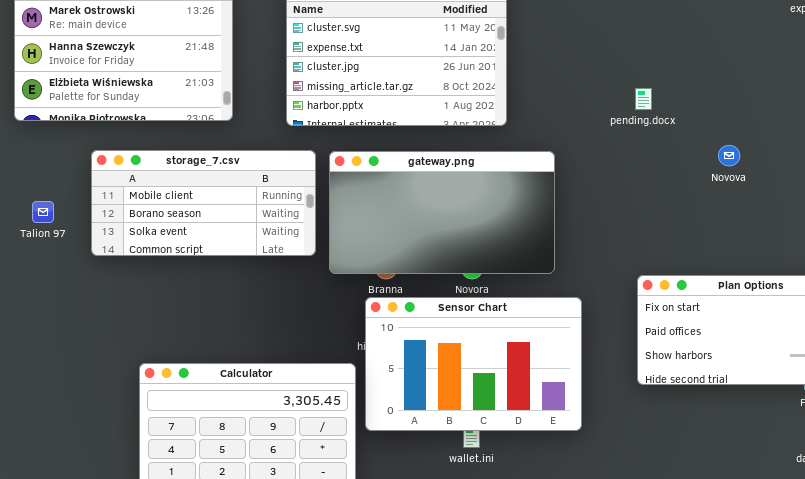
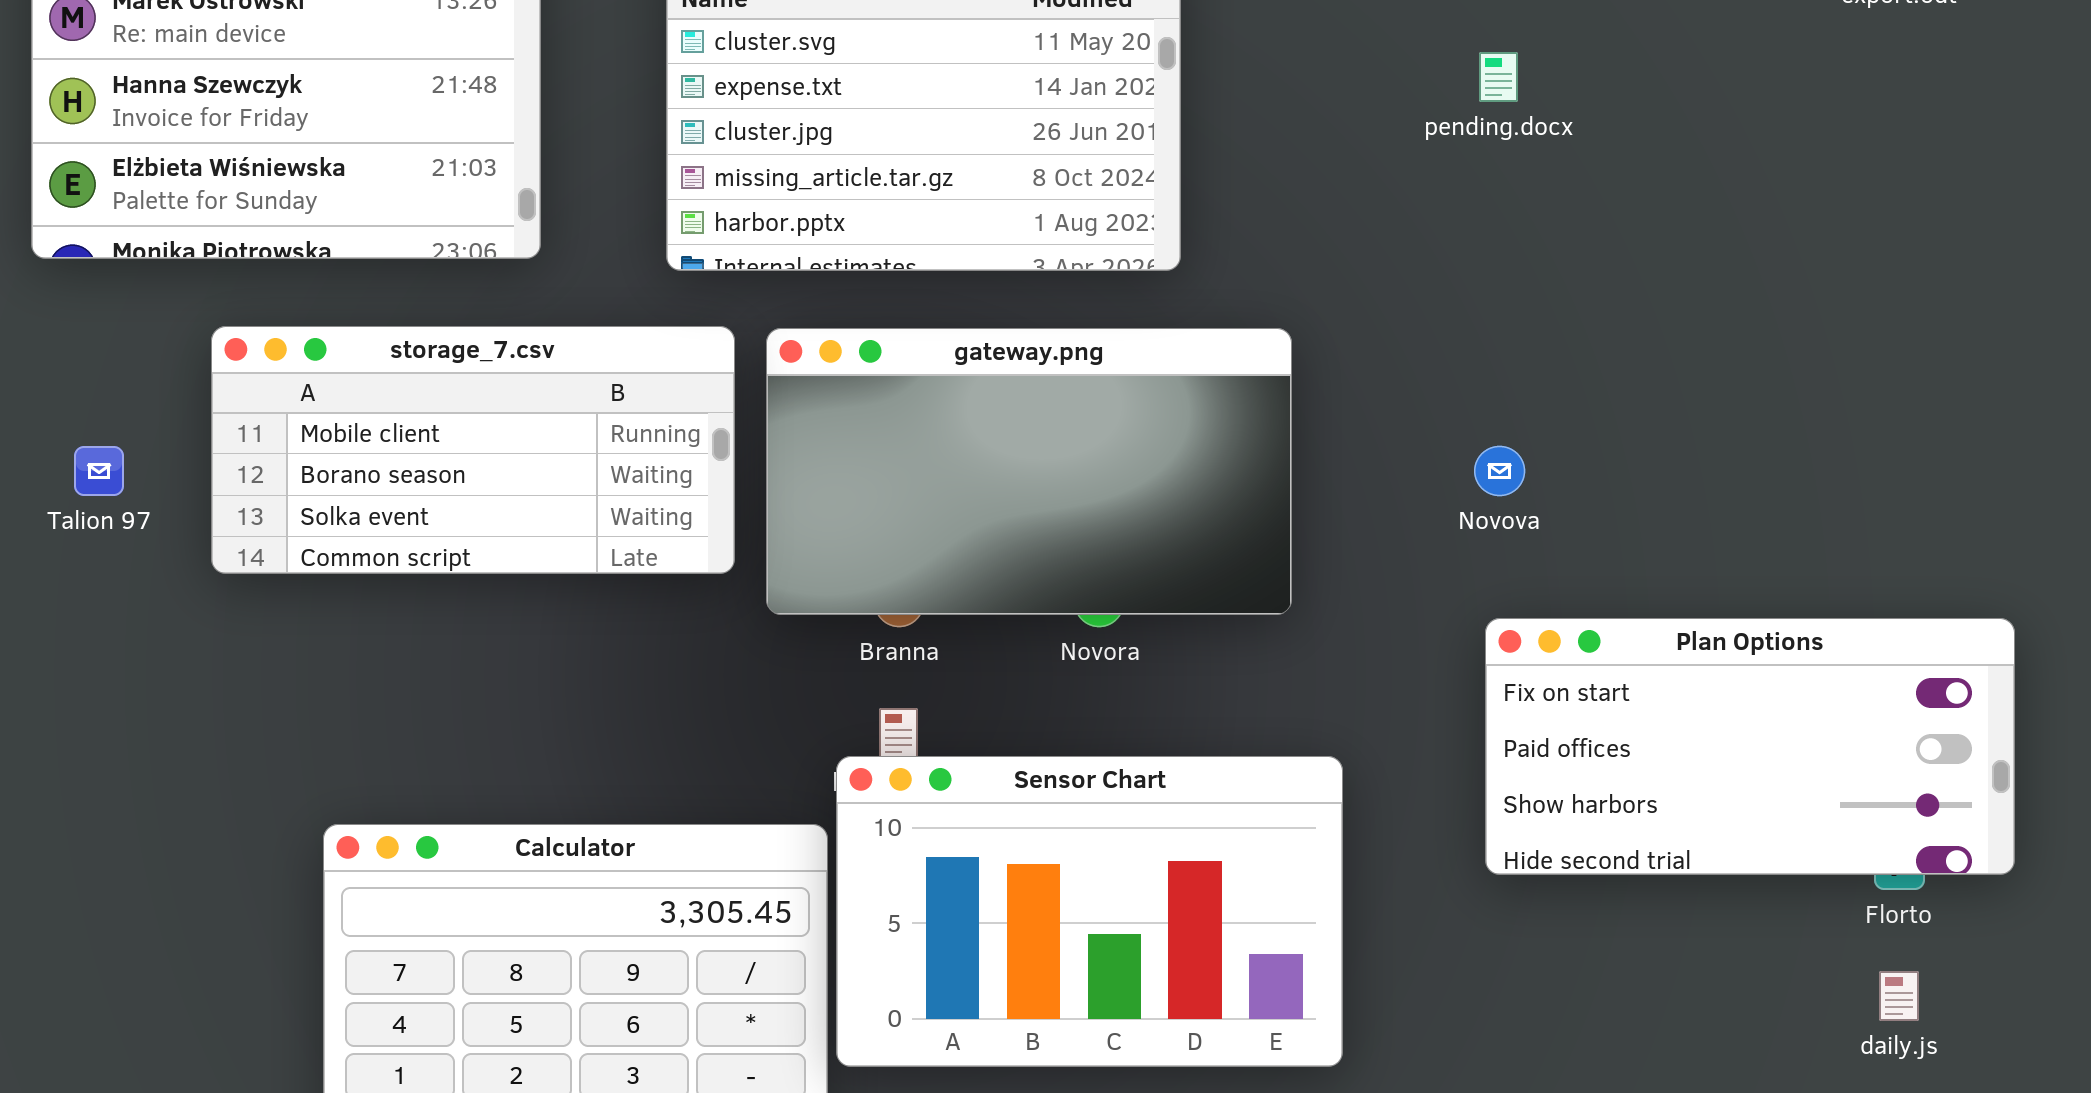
pending.docx: [635,88,652,110] -> [1479,52,1518,102], moved
Novova: [718,145,740,166] -> [1474,446,1525,496], moved
Sensor Chart: [365,297,582,431] -> [836,756,1343,1067], moved

